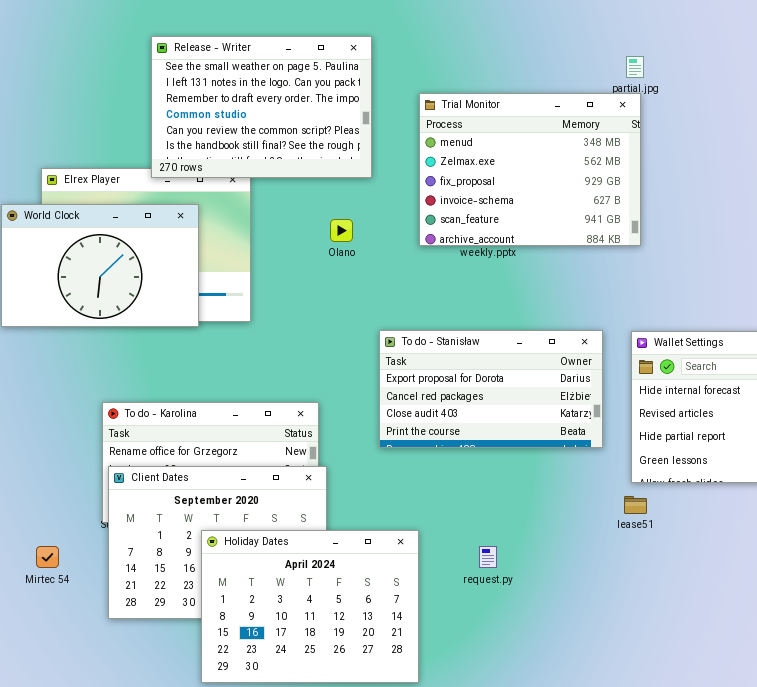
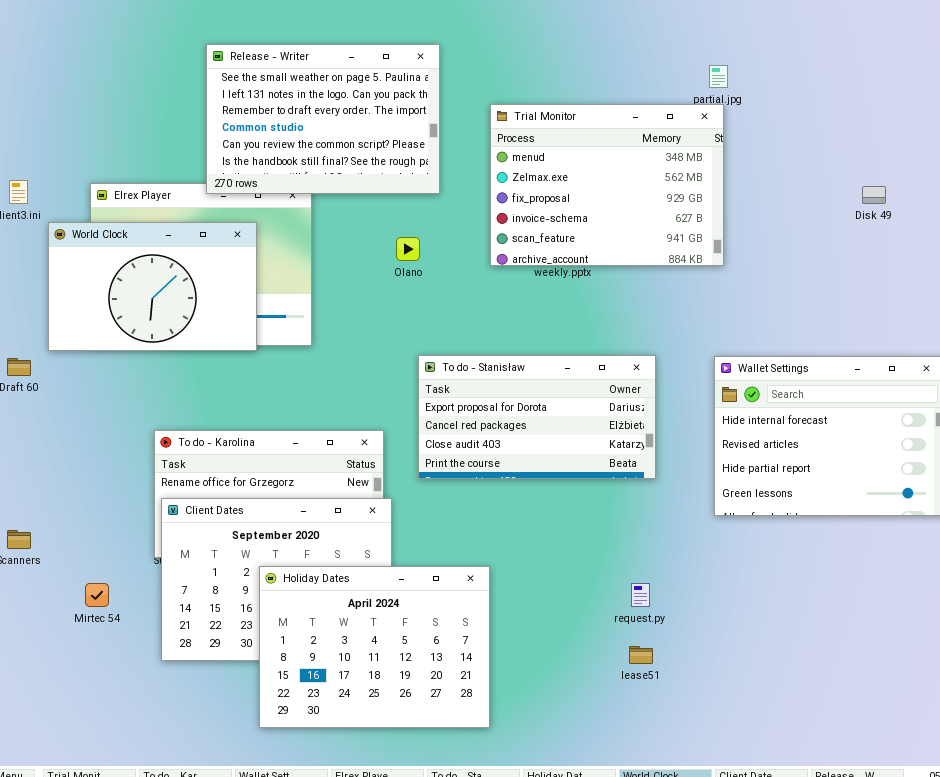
To do - Stanisław: [379,330,603,448] -> [418,355,656,479], moved
lease51: [624,496,647,514] -> [629,646,653,664], moved
request.py: [479,546,497,568] -> [631,583,650,607], moved

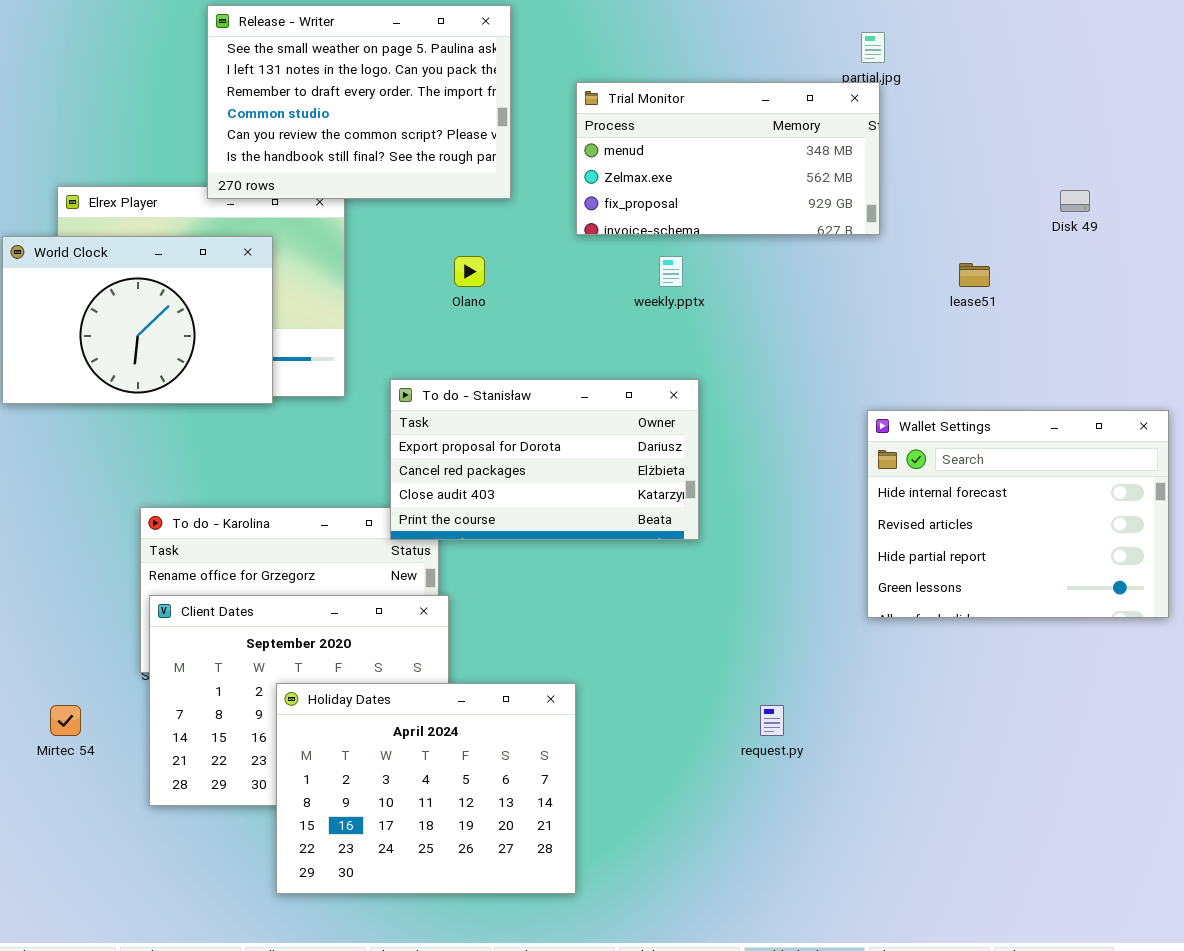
Trial Monitor: [490,104,724,266] -> [576,82,880,235], resized
To do - Stanisław: [418,355,656,479] -> [390,379,699,540], moved
lease51: [629,646,653,664] -> [959,263,990,287], moved

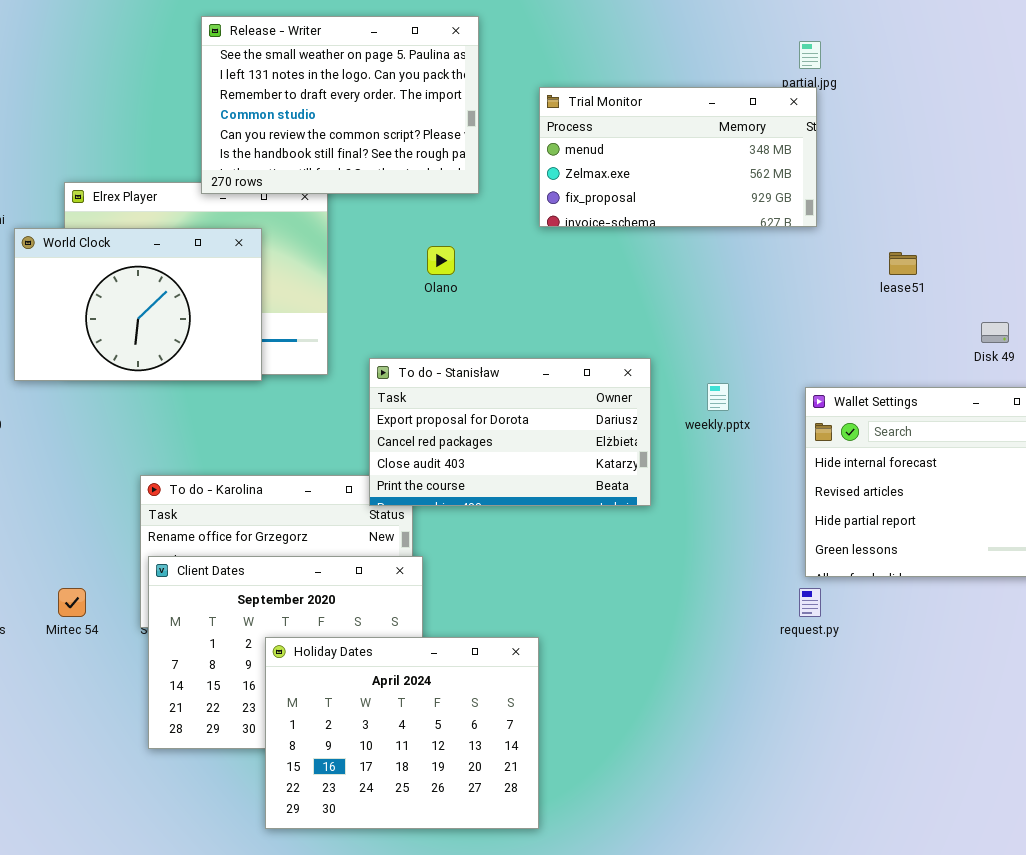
Disk 49: [1060,190,1090,212] -> [981,322,1009,343], moved
weekly.pptx: [659,256,683,287] -> [707,383,729,411], moved
Mirtec 54: [50,705,81,736] -> [58,588,86,617], moved
request.py: [760,705,784,736] -> [799,588,821,617], moved

